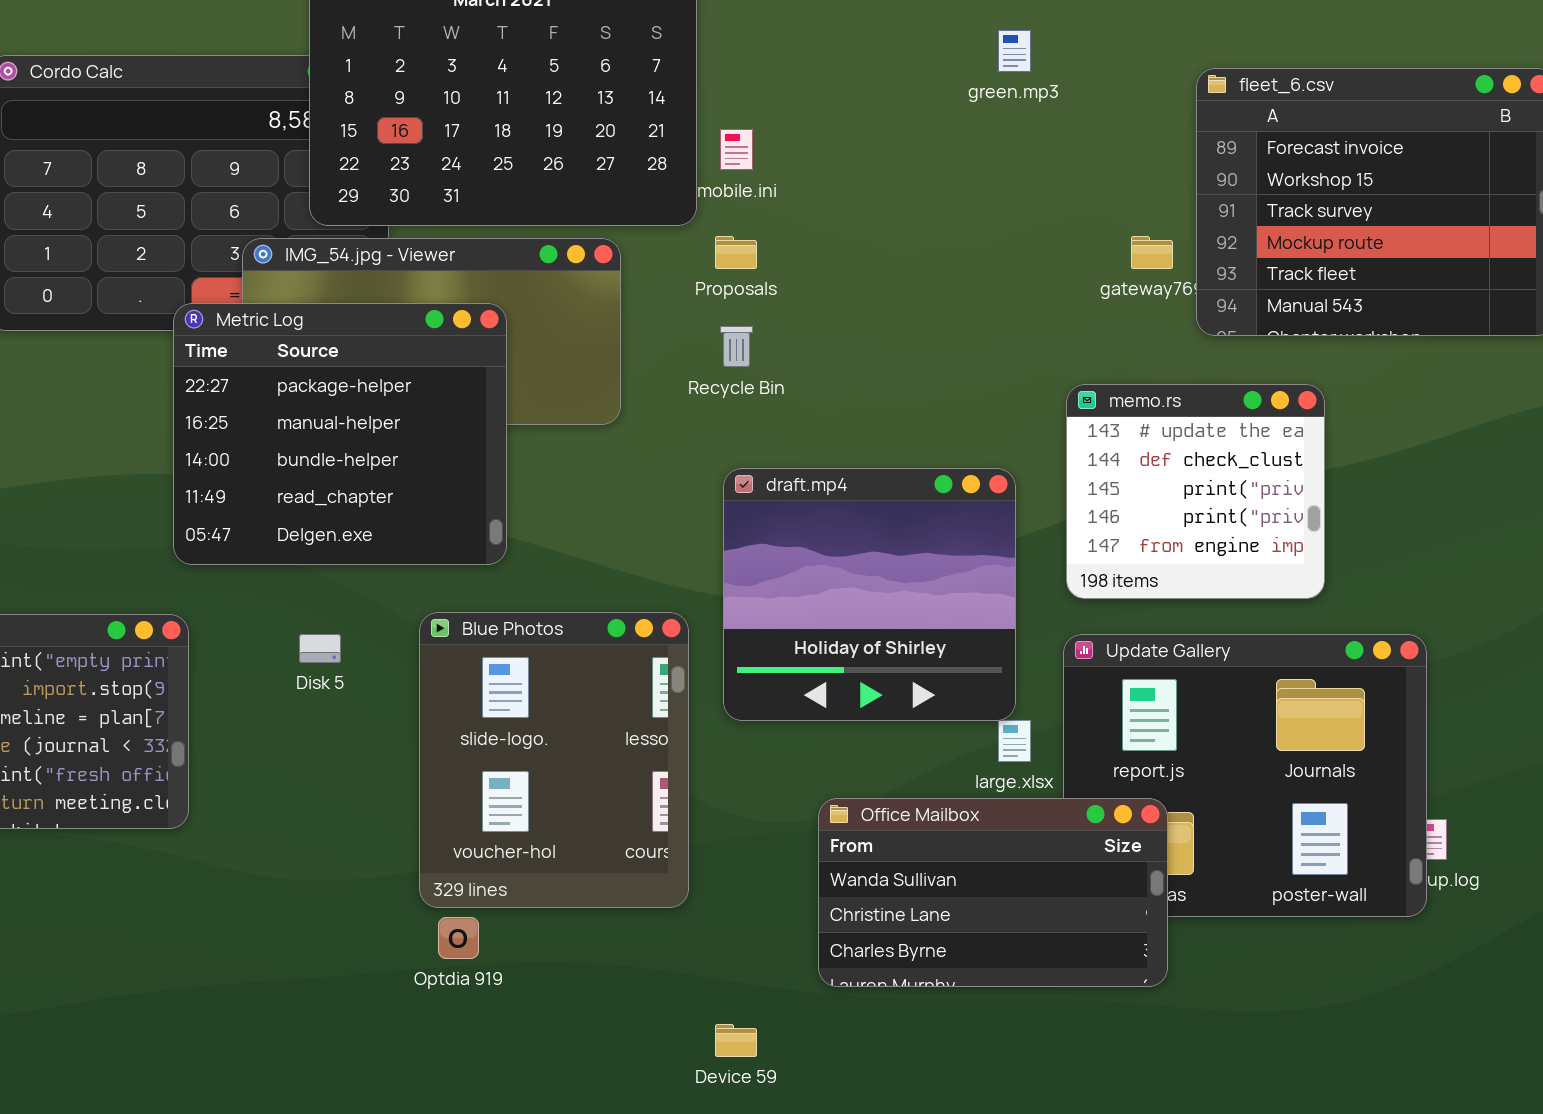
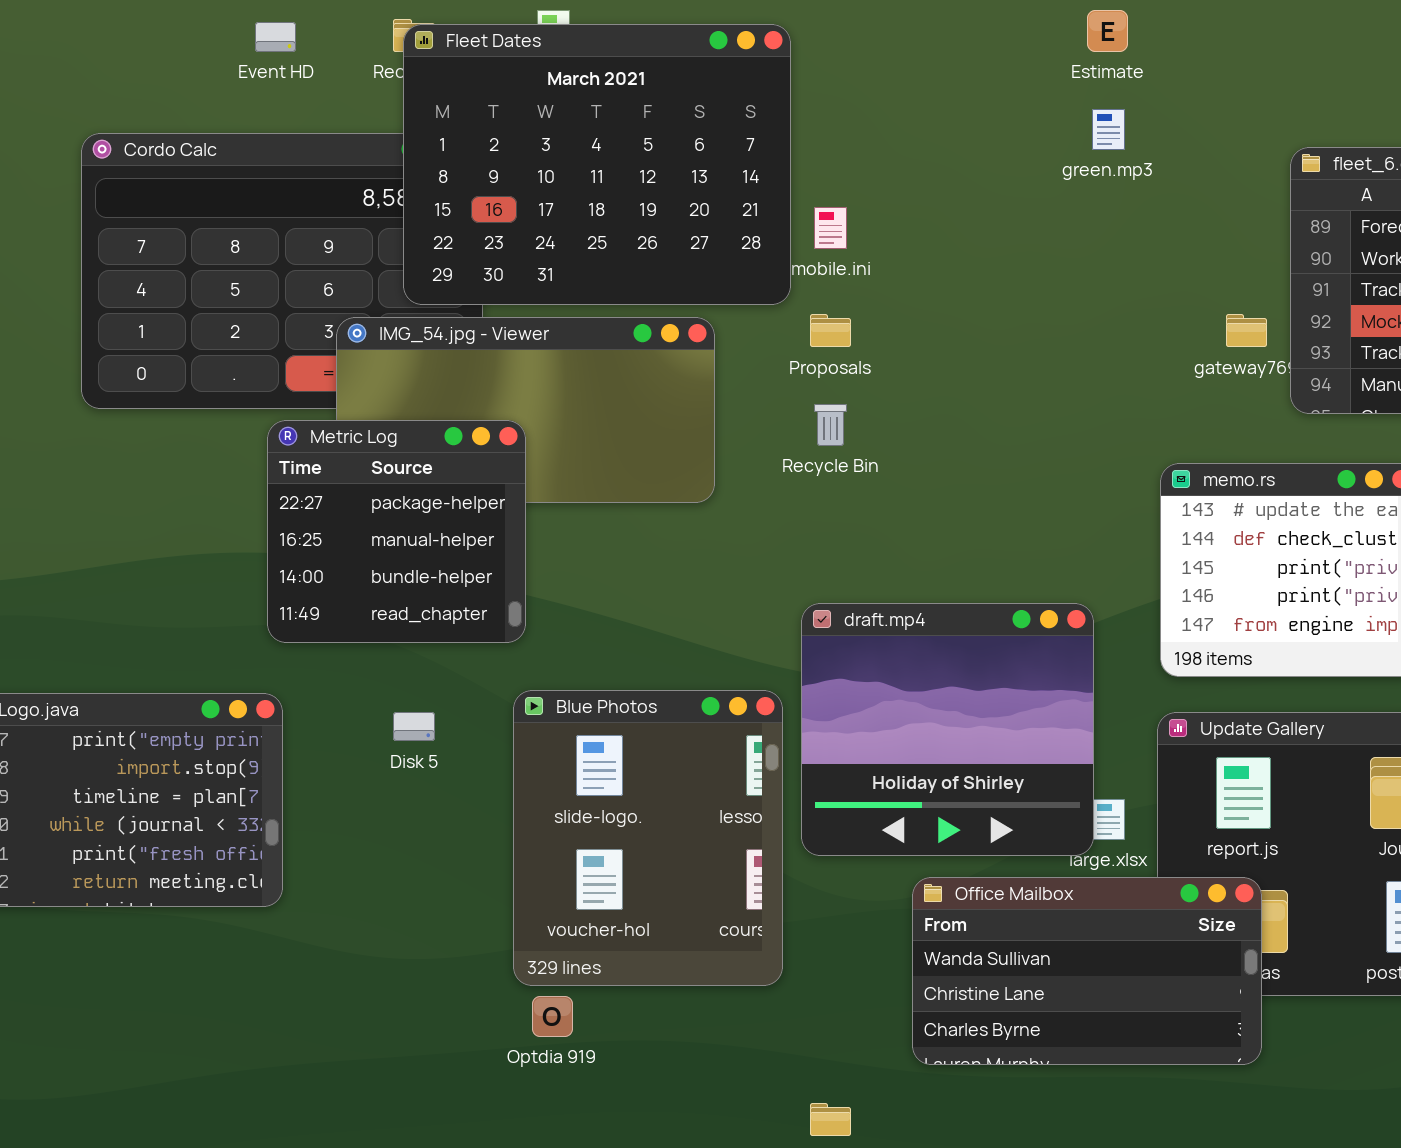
Metric Log: [173,303,507,565] -> [267,420,526,643], resized
draft.mp4: [723,468,1016,721] -> [801,603,1094,856], moved

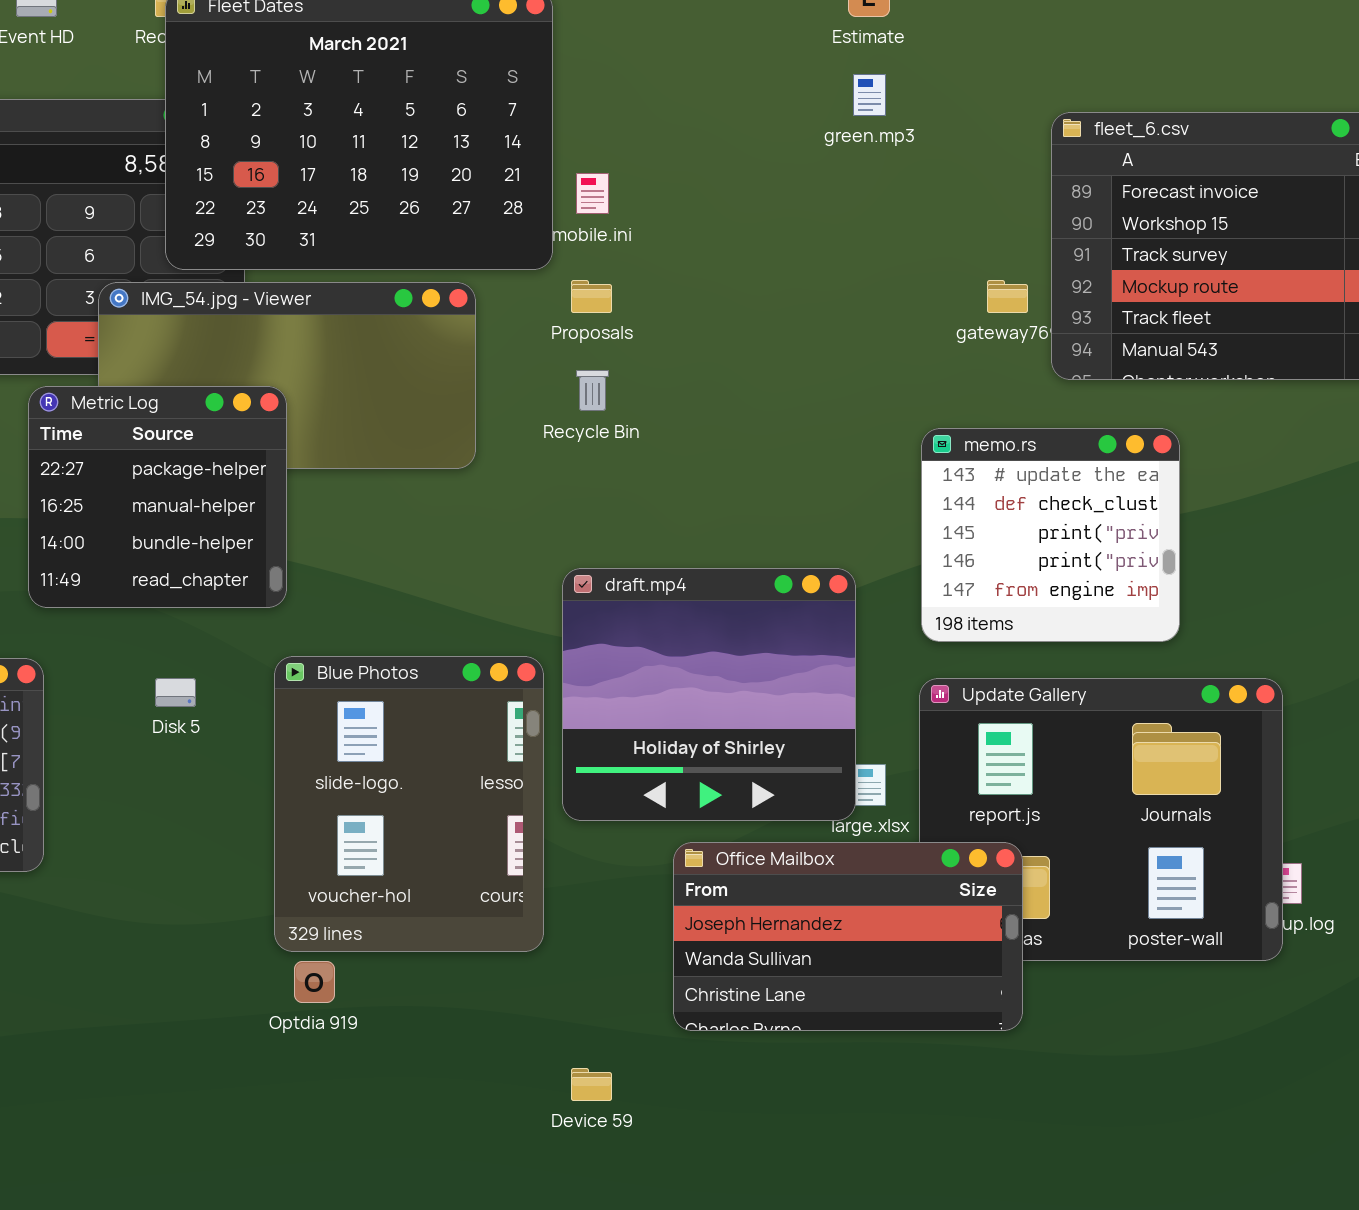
Office Mailbox: [912,877,1262,1065] -> [673,842,1023,1031], scrolled up 1 row

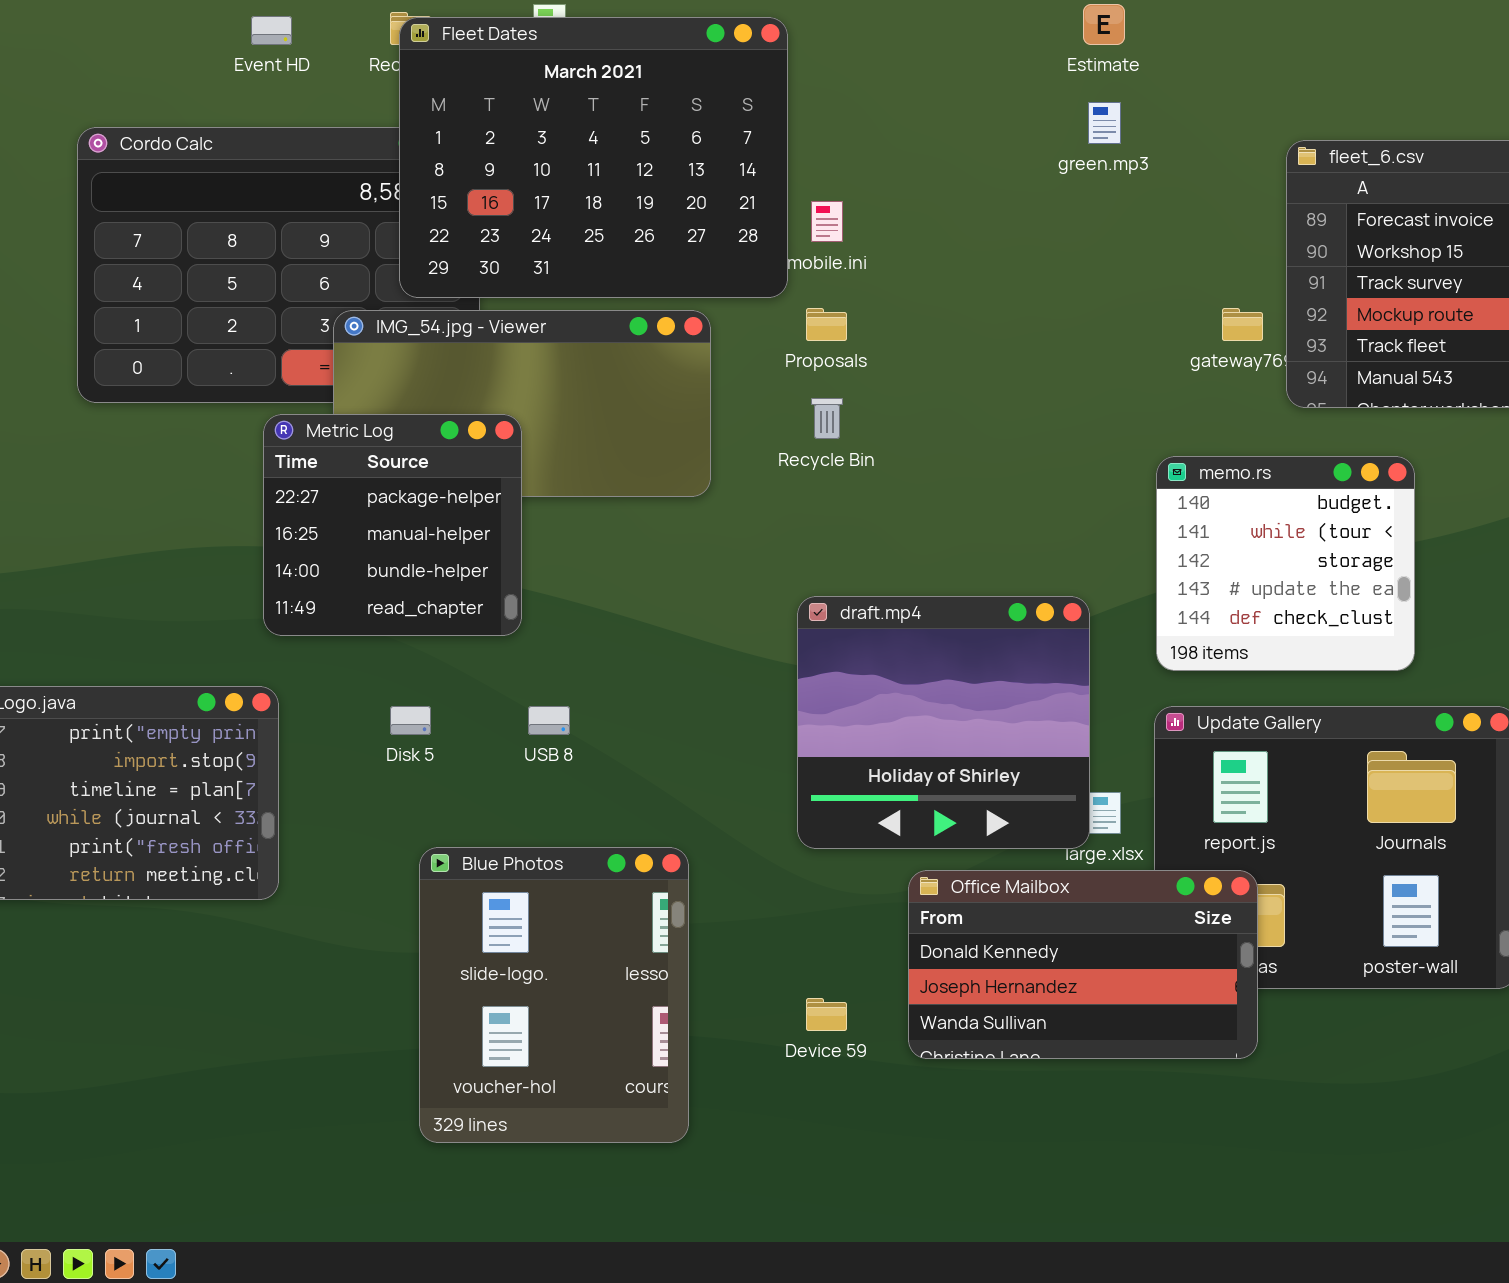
memo.rs: [921,428,1180,642] -> [1156,456,1415,671], scrolled up 3 rows
Blue Photos: [274,656,544,952] -> [419,847,689,1143], moved
Office Mailbox: [673,842,1023,1031] -> [908,870,1258,1059], scrolled up 1 row
Device 59: [571,1068,612,1101] -> [806,998,847,1031], moved

